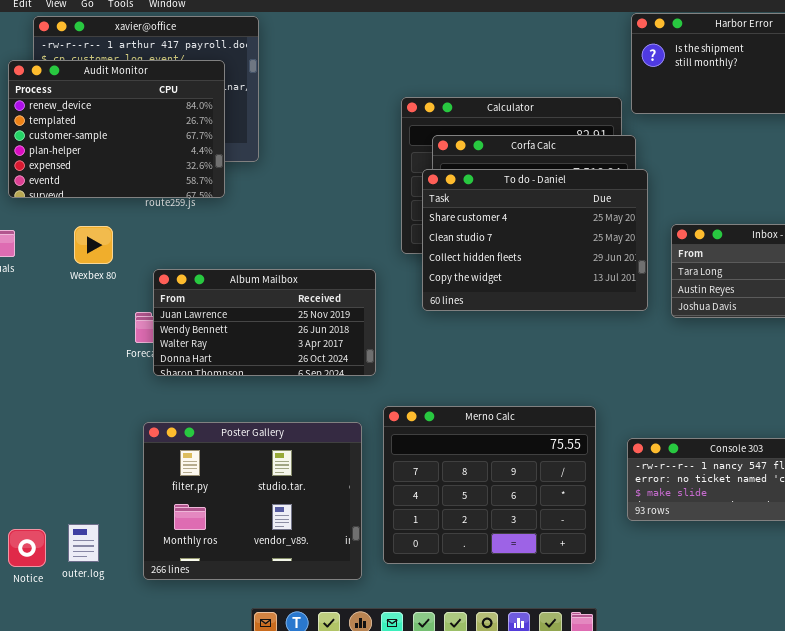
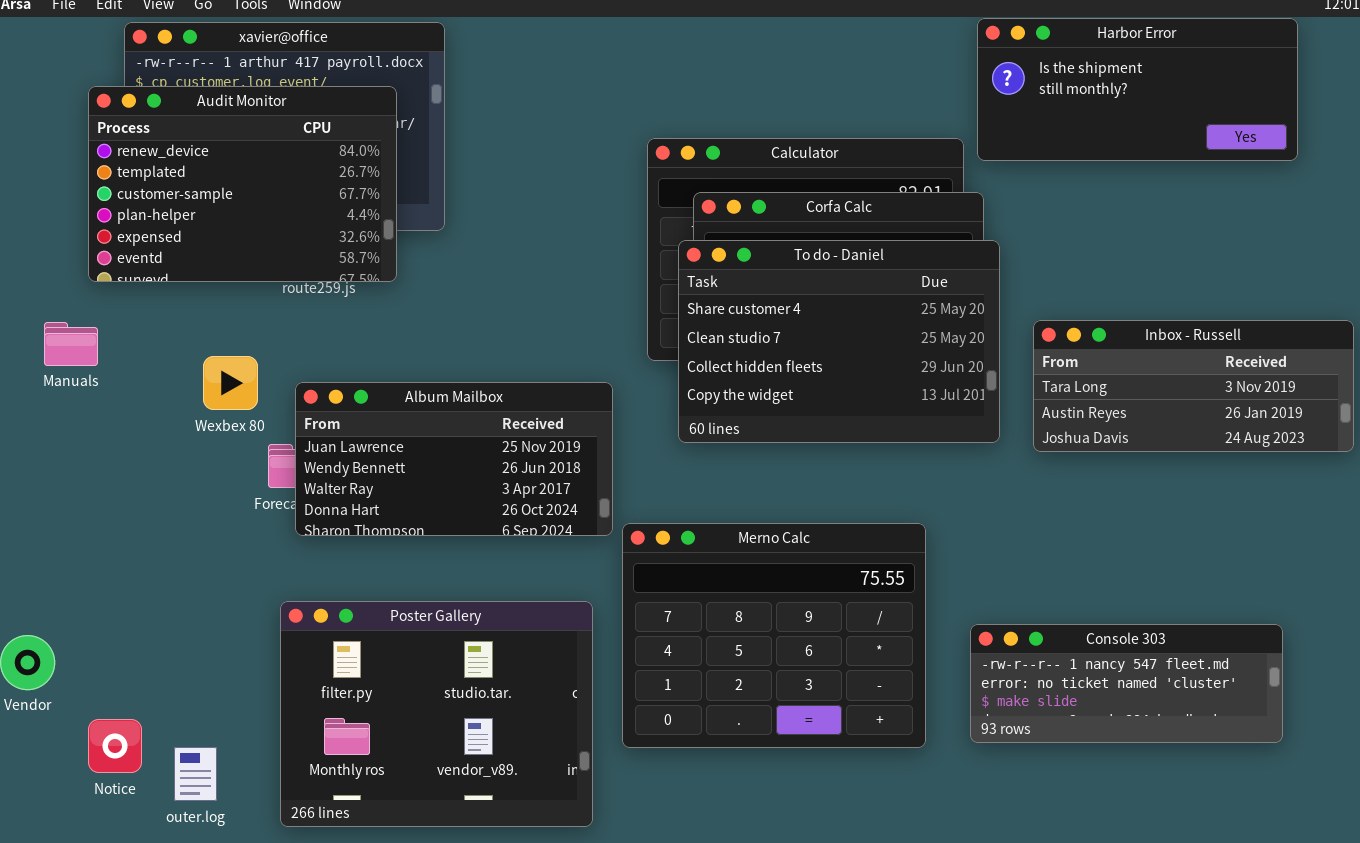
Wexbex 80: [74,226,113,264] -> [203,356,258,410], moved
Merno Calc: [383,406,596,564] -> [622,523,926,748], moved
Notice: [8,529,46,567] -> [88,719,142,773], moved

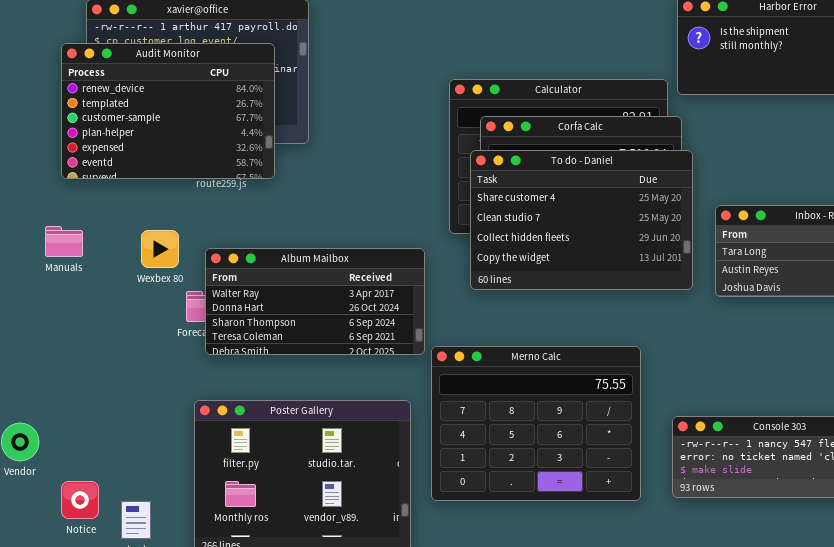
Manuals: [44,322,98,366] -> [45,226,83,257], moved
Album Mailbox: [295,382,613,536] -> [205,248,425,355], scrolled down 2 rows

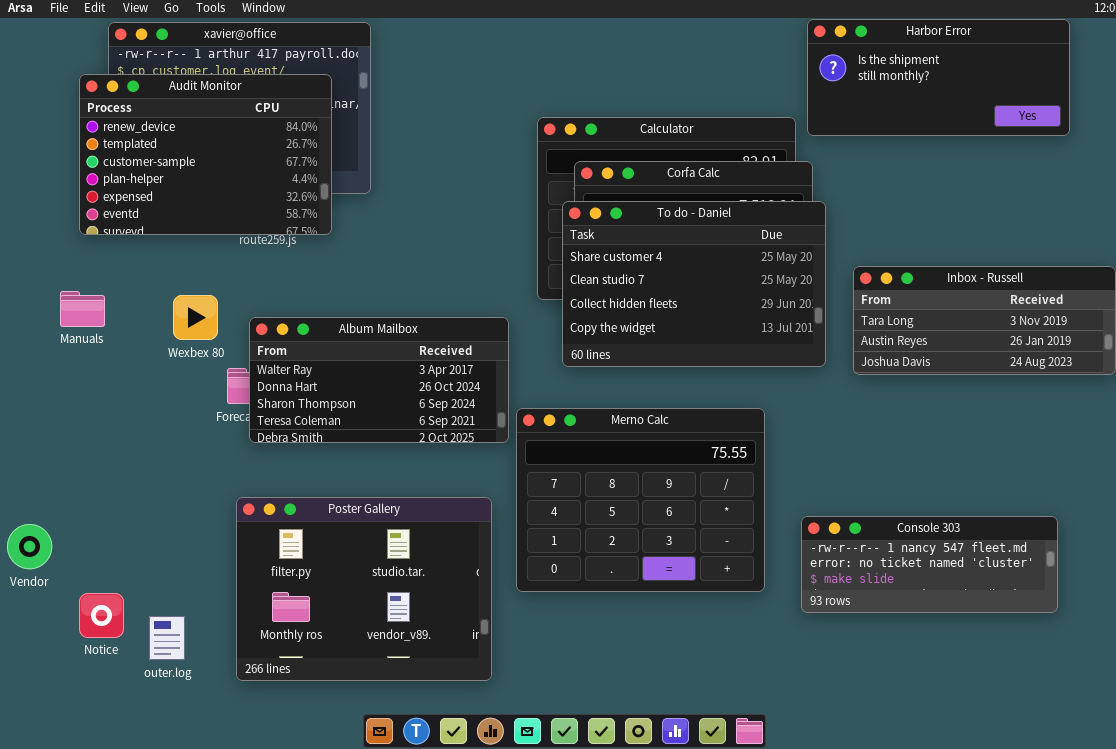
Merno Calc: [431,346,641,501] -> [516,408,765,592], moved

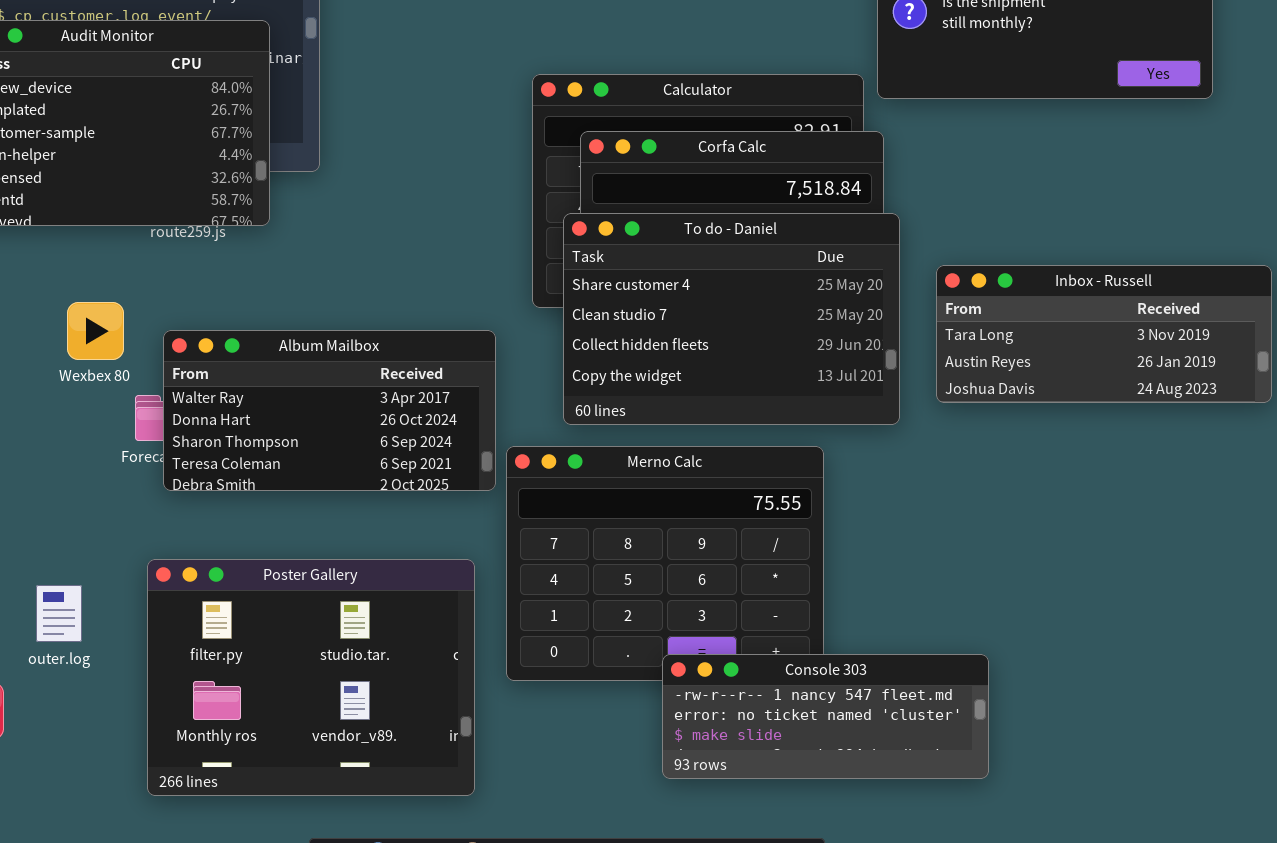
To do - Daniel: [562,201,826,367] -> [563,213,900,425], moved
Console 303: [801,516,1058,613] -> [662,654,989,779], moved
outer.log: [149,616,185,660] -> [36,585,82,642], moved

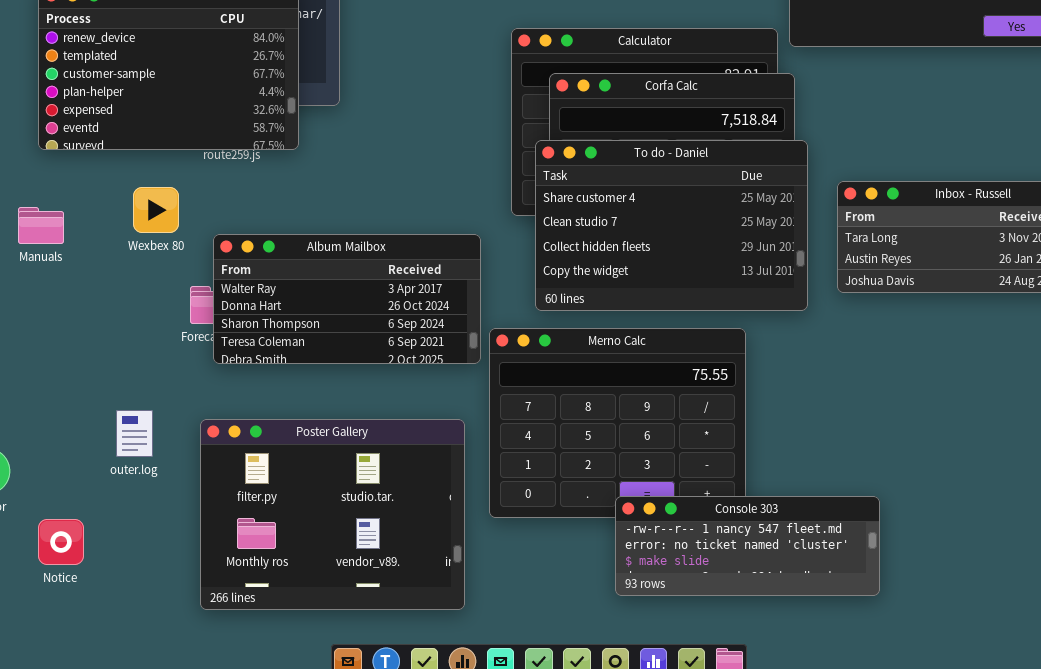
Wexbex 80: [67,302,124,360] -> [133,187,179,233], moved
outer.log: [36,585,82,642] -> [116,410,153,457], moved

